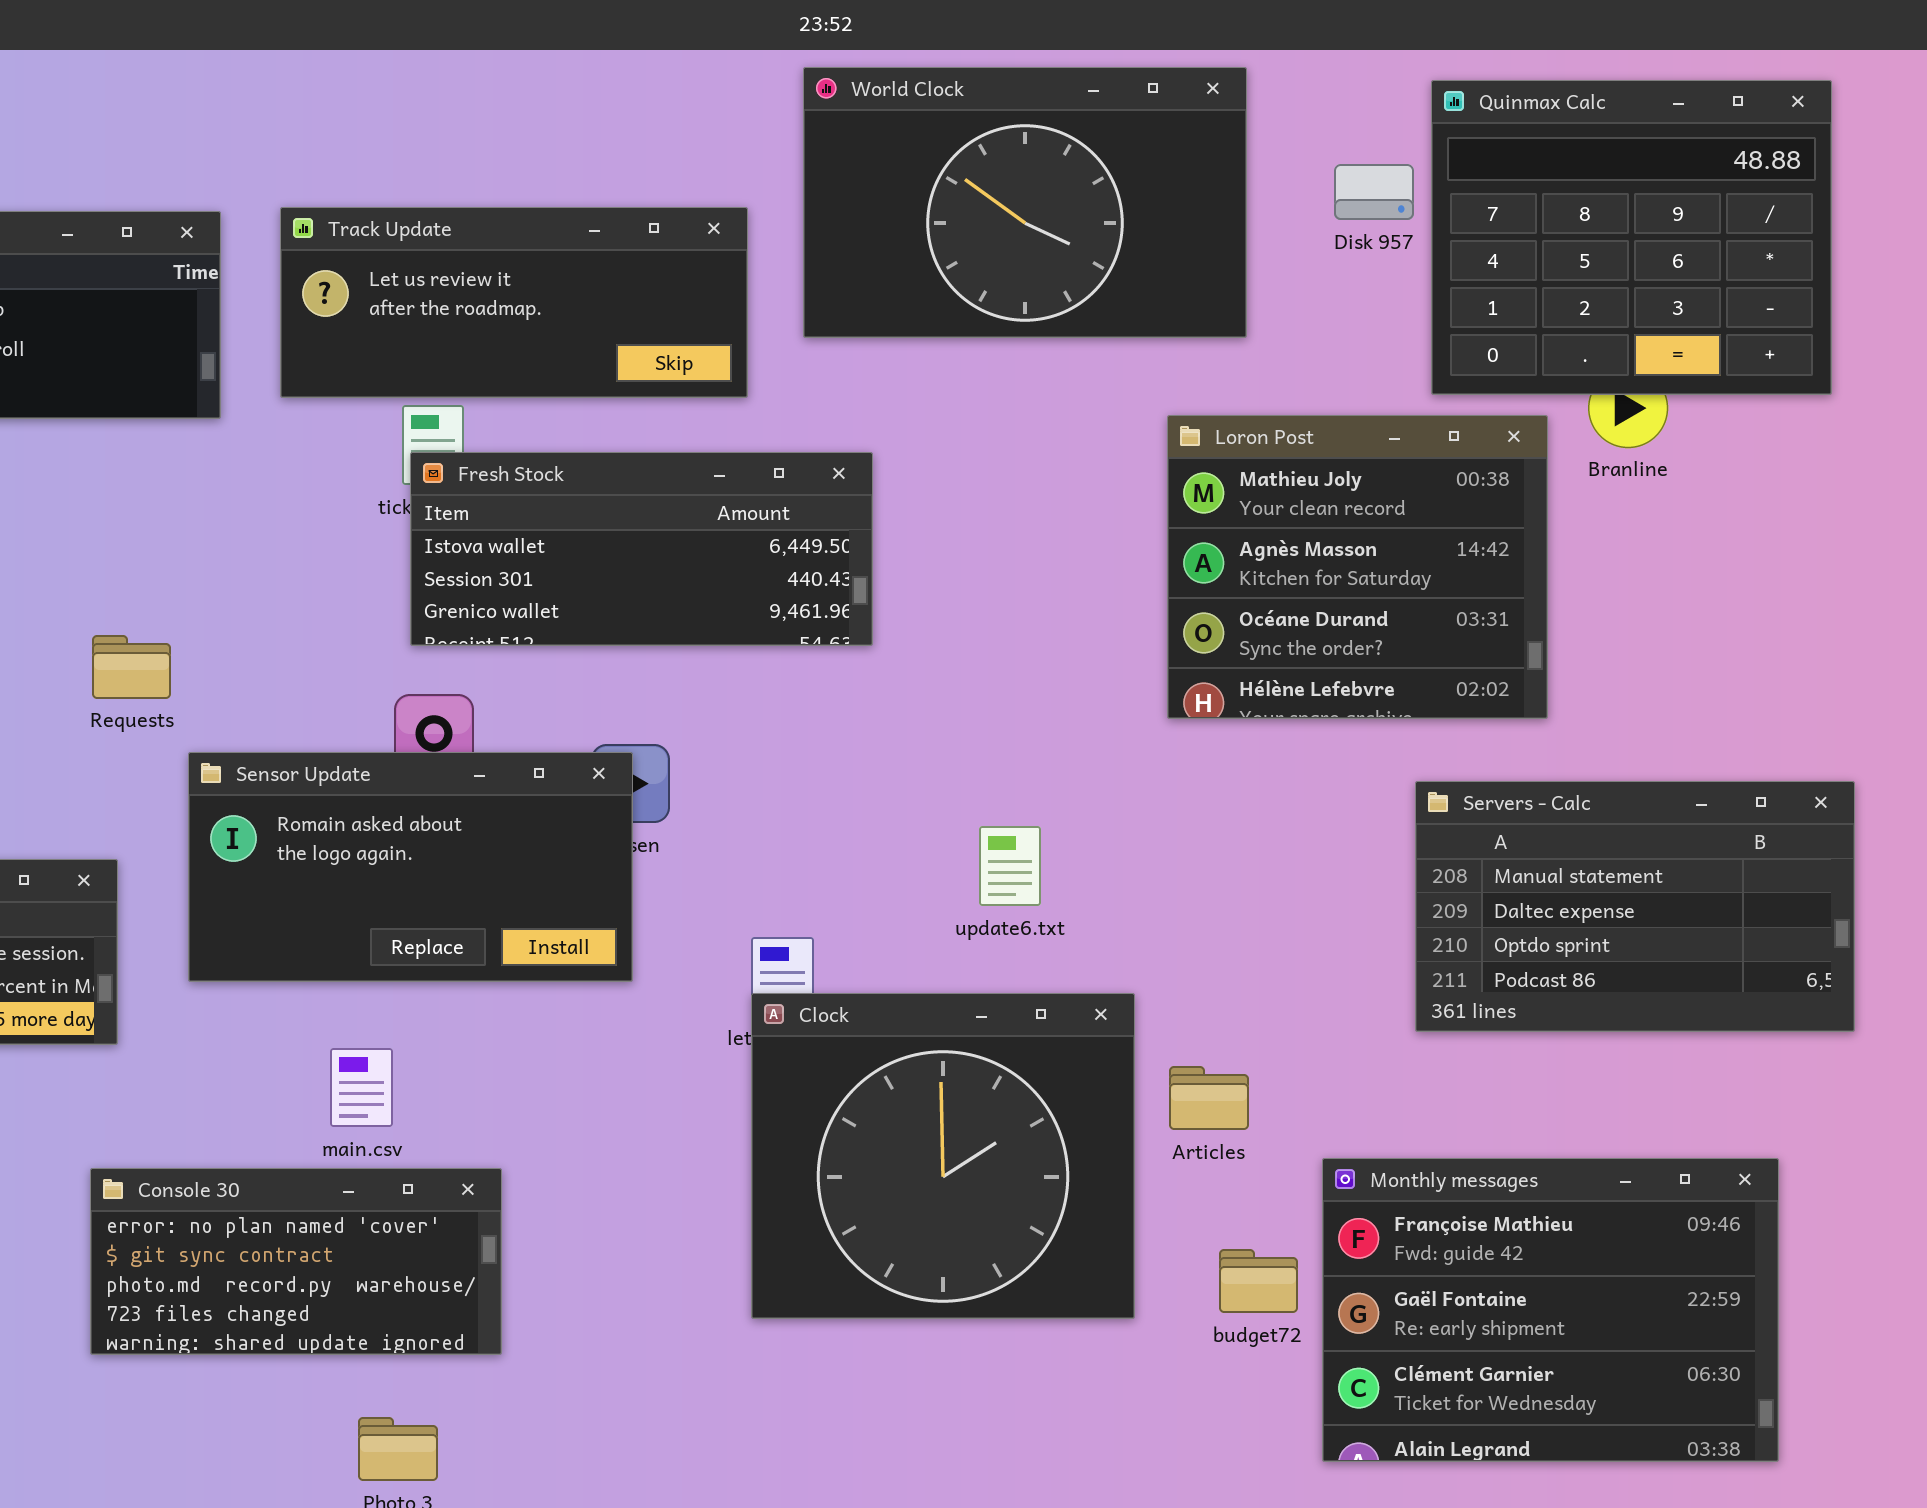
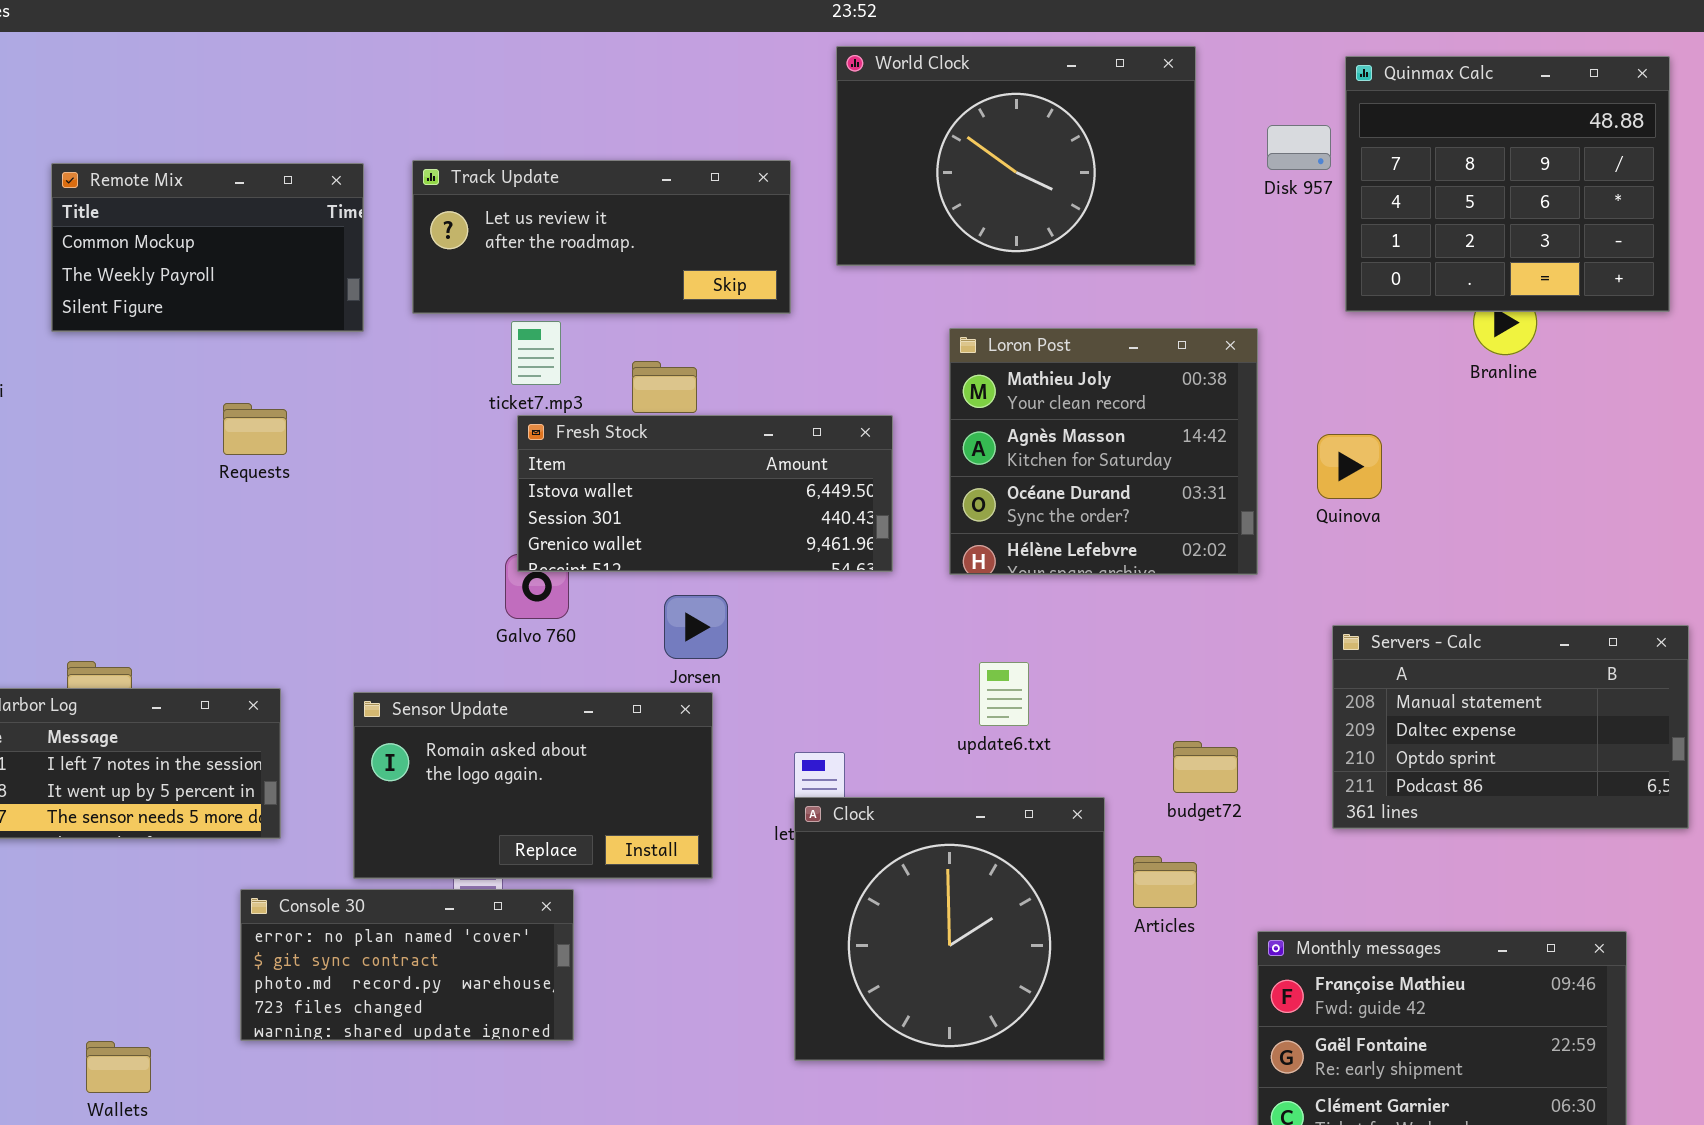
Loron Post: [1167,415,1548,719] -> [949,328,1258,575], moved
Fresh Stock: [410,452,873,646] -> [517,415,893,572], moved
Requests: [92,635,171,699] -> [223,403,287,455], moved
Sensor Update: [188,752,633,982] -> [353,692,713,879], moved
Console 30: [90,1168,502,1355] -> [240,889,574,1041], moved
budget72: [1219,1249,1298,1313] -> [1173,741,1238,793], moved

